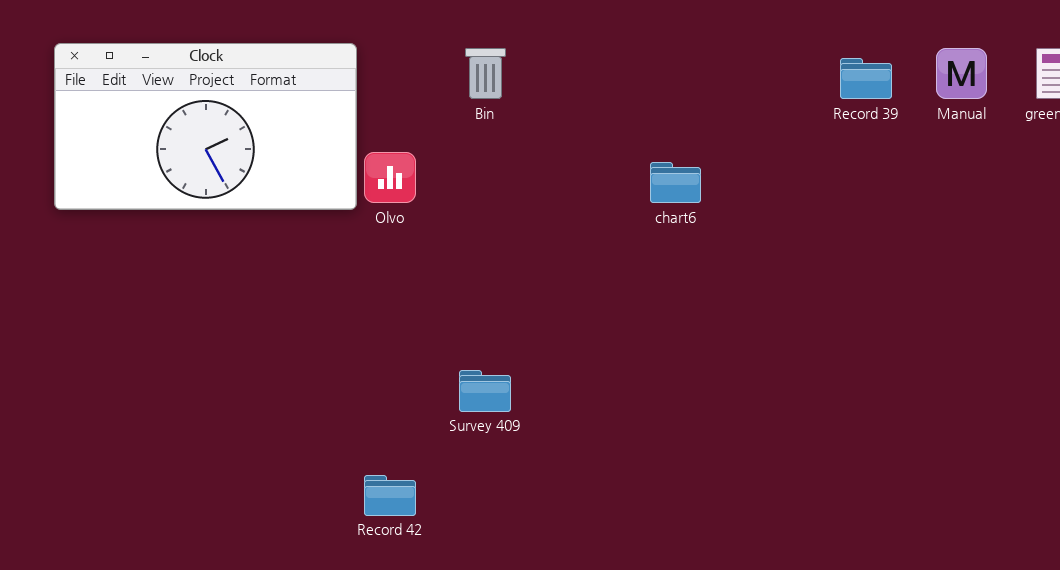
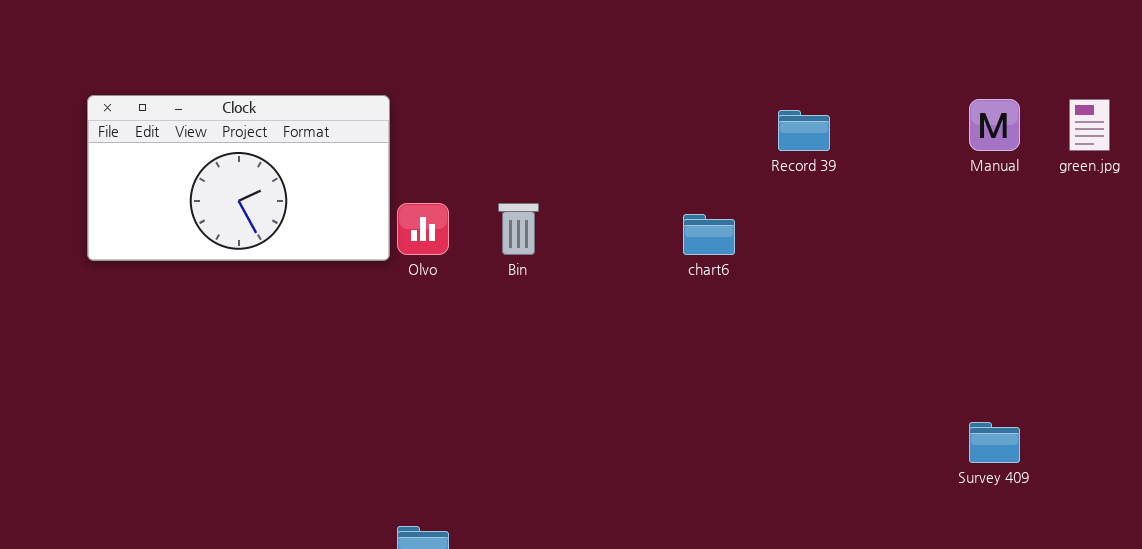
Bin: [465,48,506,99] -> [498,203,539,255], moved
Record 39: [840,58,892,99] -> [778,110,830,151], moved
Survey 409: [459,370,511,412] -> [969,422,1020,463], moved

